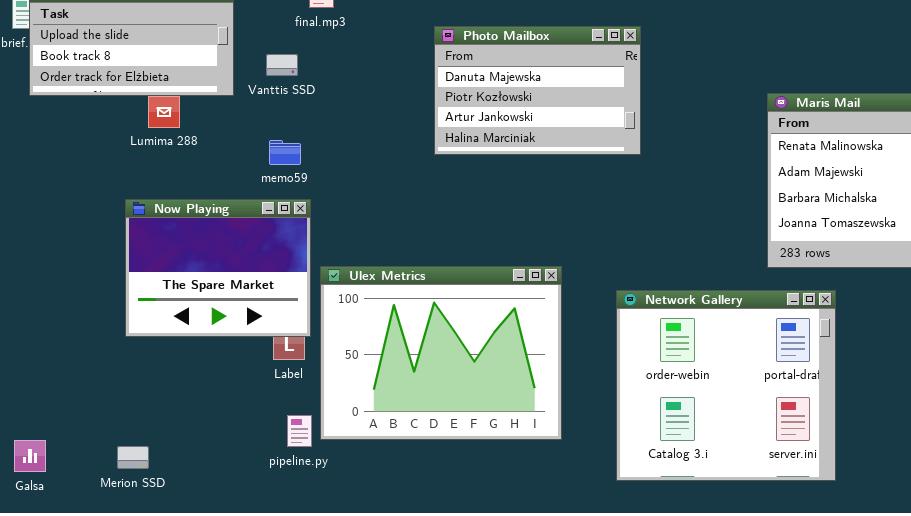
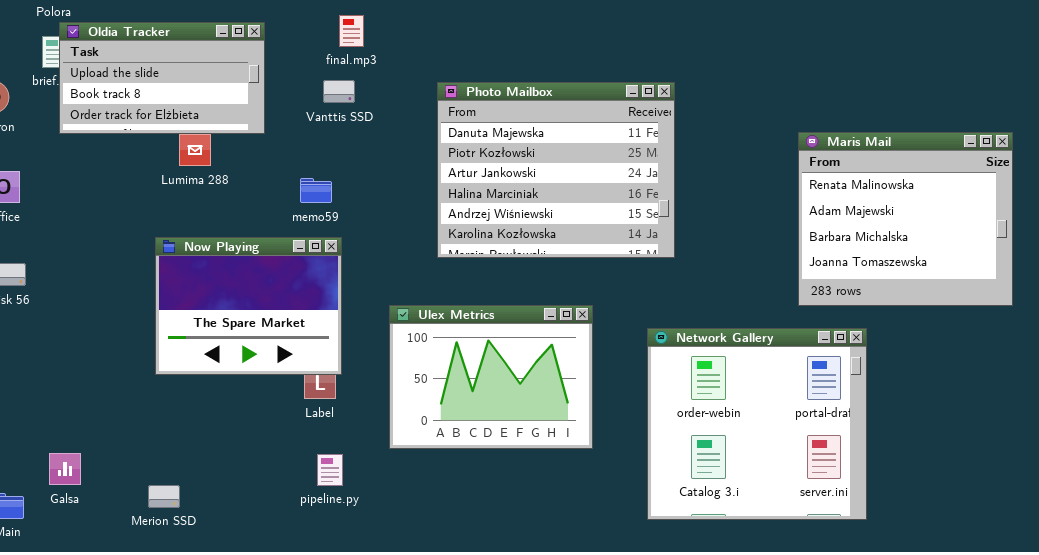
Photo Mailbox: [434,26,641,155] -> [437,82,675,258], moved, resized
Vanttis SSD: [266,54,298,76] -> [323,80,355,103], moved
Ulex Metrics: [320,266,562,440] -> [389,305,593,449], resized
Galsa: [14,440,46,472] -> [49,453,81,485], moved

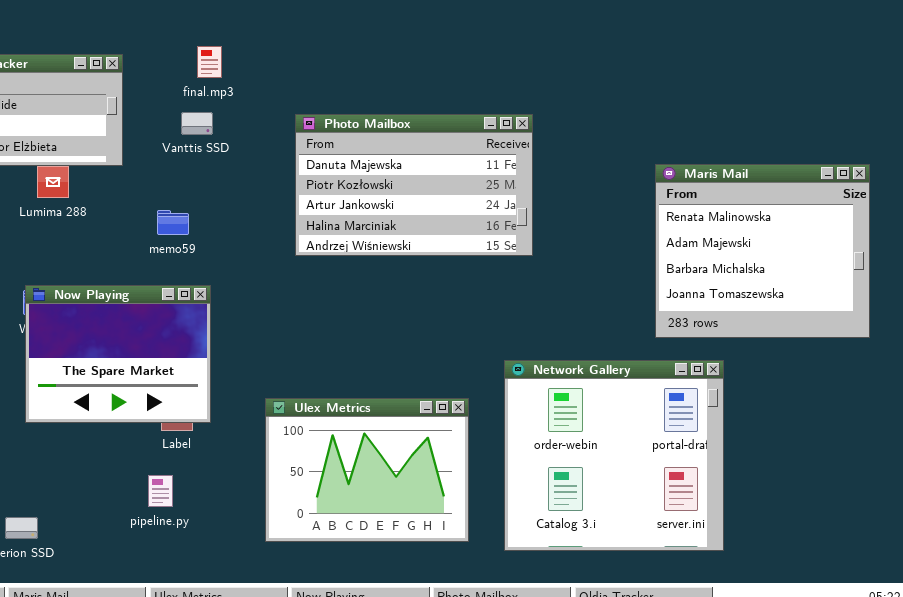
Photo Mailbox: [437,82,675,258] -> [295,114,533,256], resized
Now Playing: [155,237,342,375] -> [25,285,211,423], moved
Ulex Metrics: [389,305,593,449] -> [265,398,469,542], moved
pipeline.py: [317,454,343,486] -> [148,475,173,507], moved

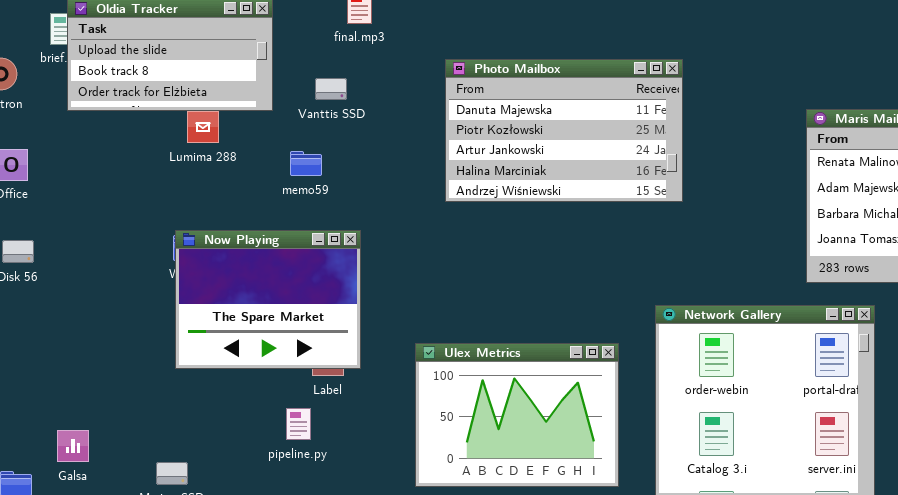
Vanttis SSD: [181,112,213,135] -> [315,78,347,100], moved
memo59: [157,210,189,235] -> [290,151,322,176], moved
pipeline.py: [148,475,173,507] -> [286,408,311,440], moved

